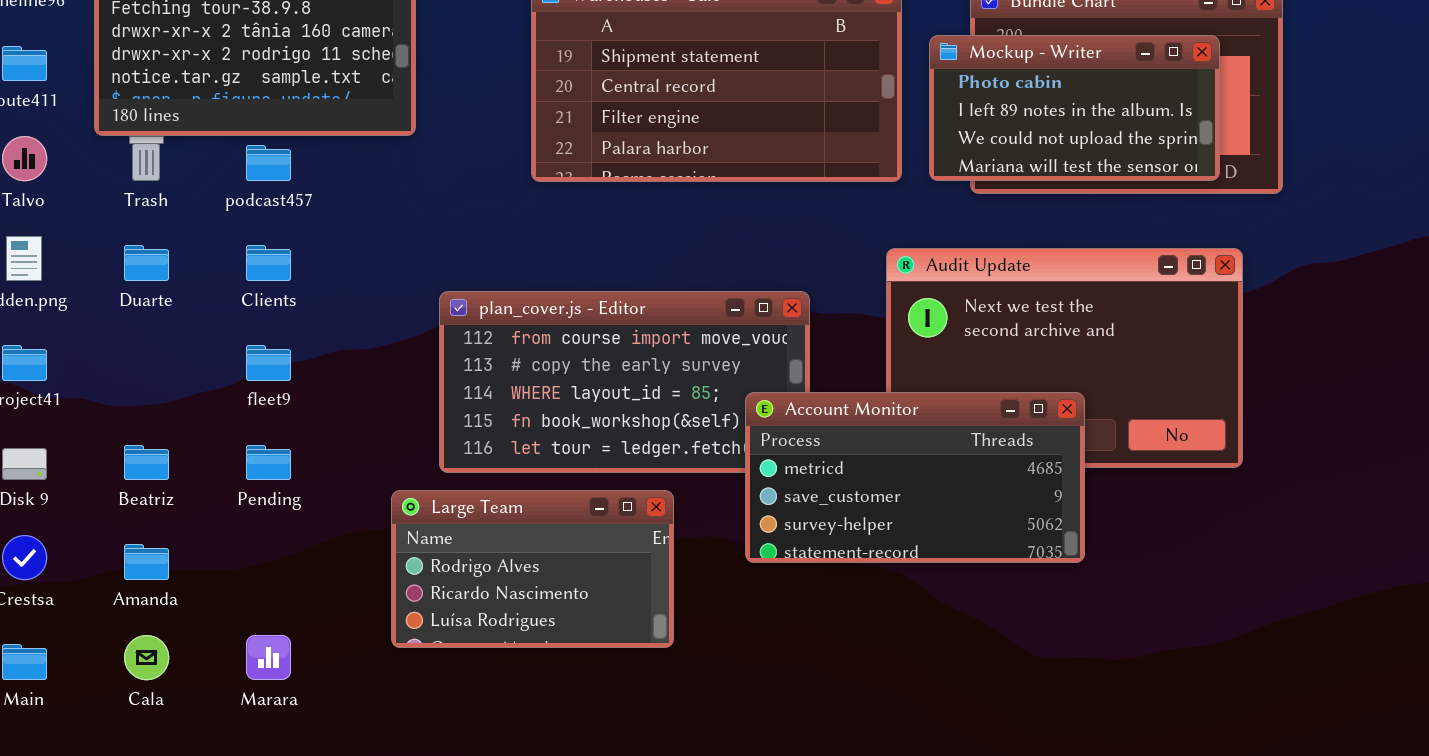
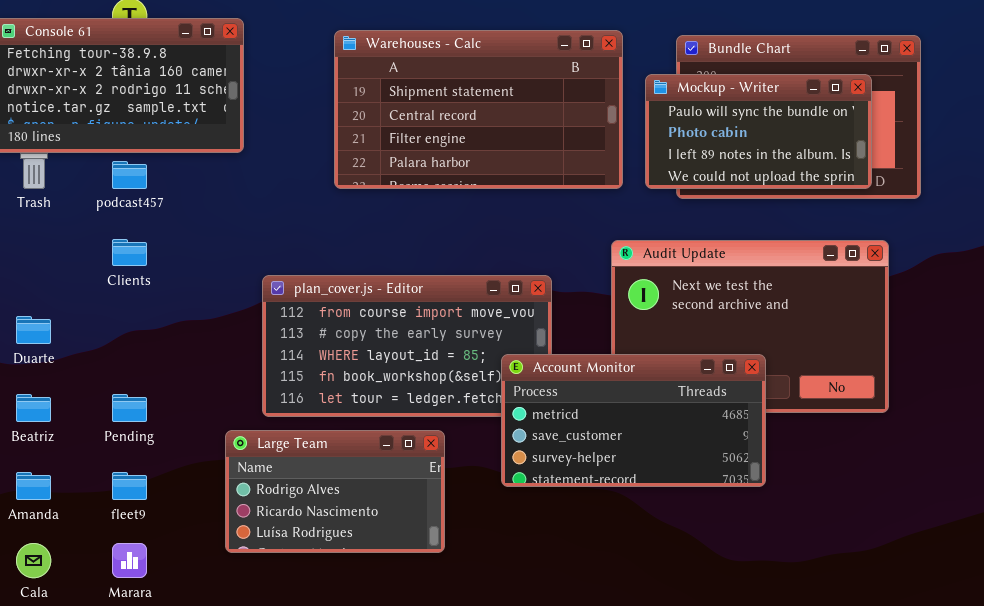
Mockup - Writer: [929,35,1220,181] -> [645,74,872,189], scrolled up 1 row
Duarte: [124,245,169,281] -> [16,316,51,344], moved
fleet9: [246,345,291,381] -> [112,472,147,500], moved

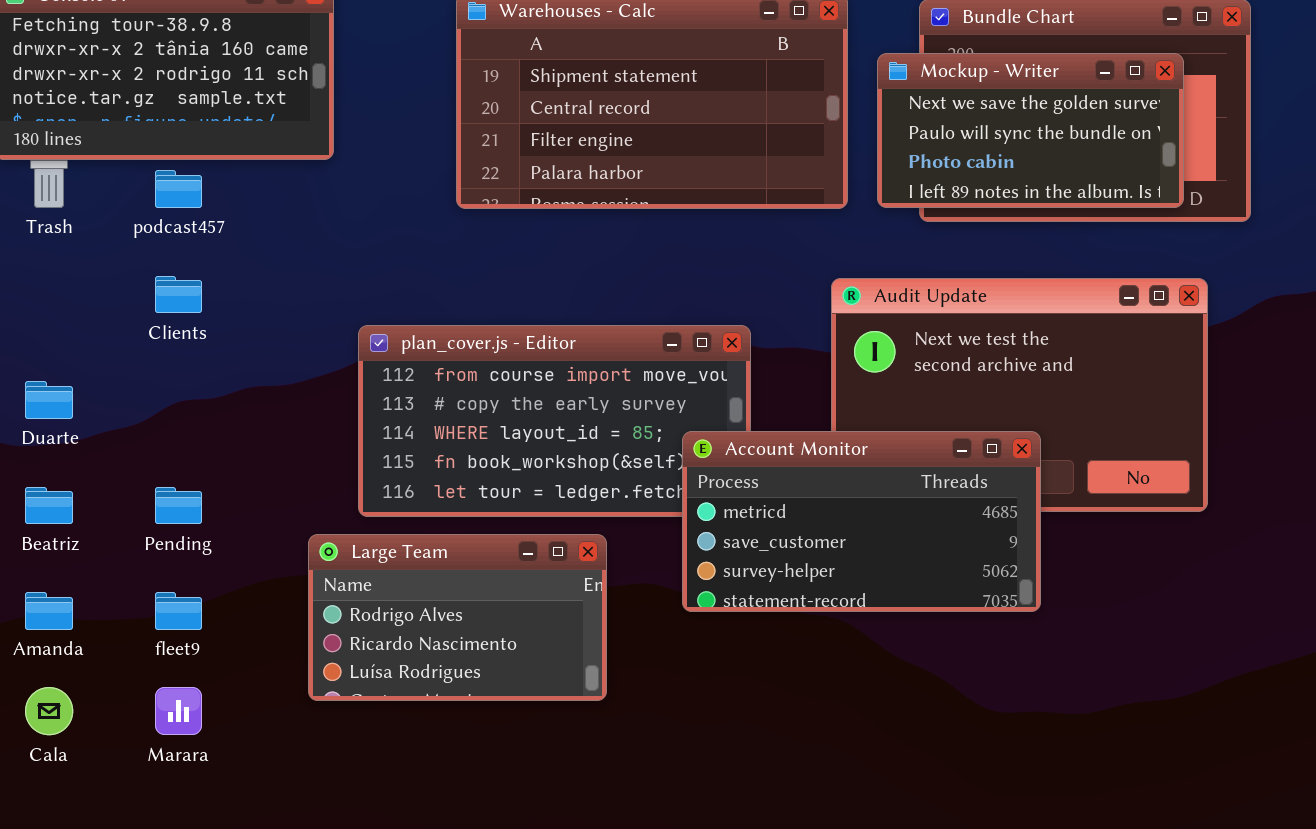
Mockup - Writer: [645,74,872,189] -> [877,53,1184,208], scrolled up 1 row

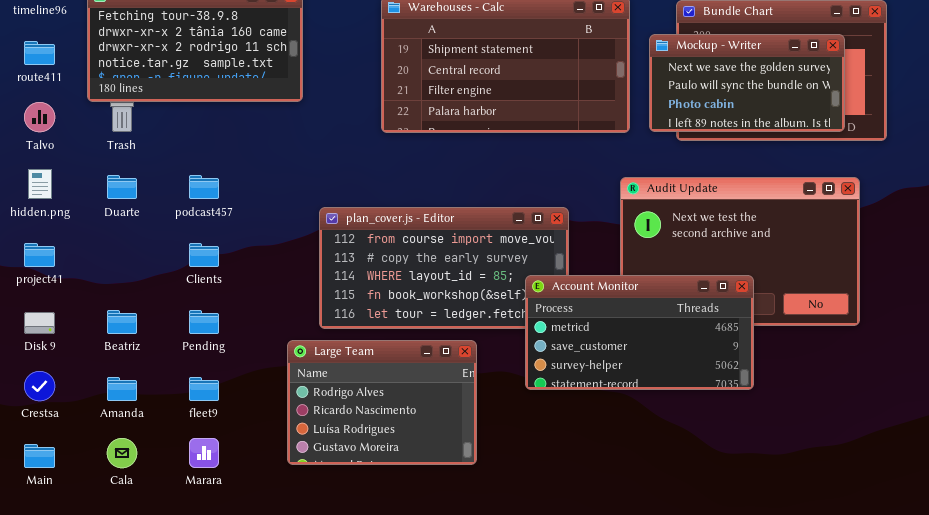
podcast457: [155,170,202,208] -> [189,175,219,199], moved
Clients: [155,276,202,313] -> [189,243,219,267], moved
Duarte: [25,381,73,419] -> [107,175,137,199], moved
Large Team: [308,534,607,701] -> [287,340,477,465], resized

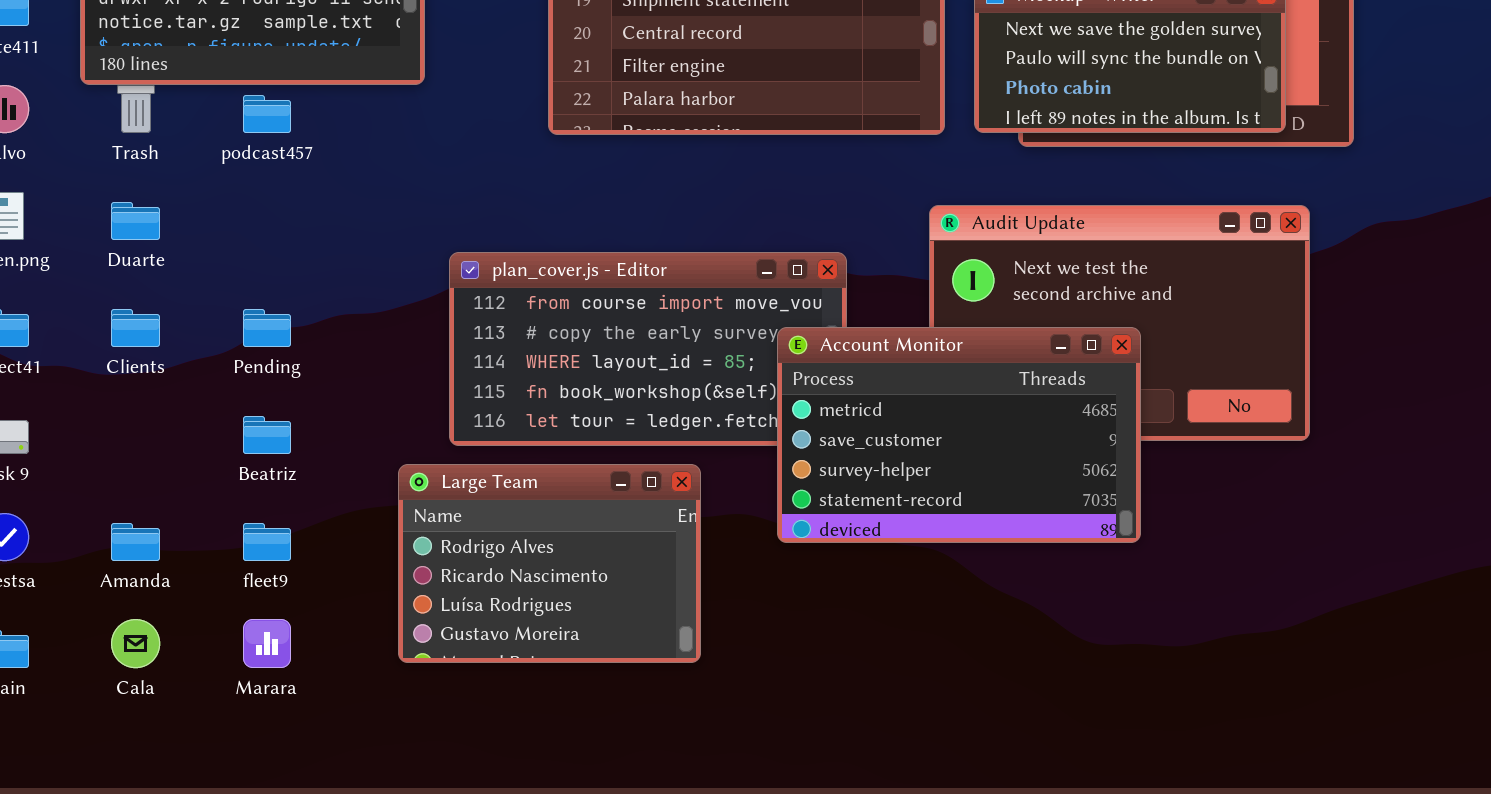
podcast457: [189,175,219,199] -> [243,95,291,133], moved
Clients: [189,243,219,267] -> [111,309,160,347], moved
Account Monitor: [525,275,754,390] -> [777,327,1141,543], resized
Beatriz: [107,310,137,334] -> [243,416,291,454], moved
Pending: [189,310,219,334] -> [243,309,291,347], moved

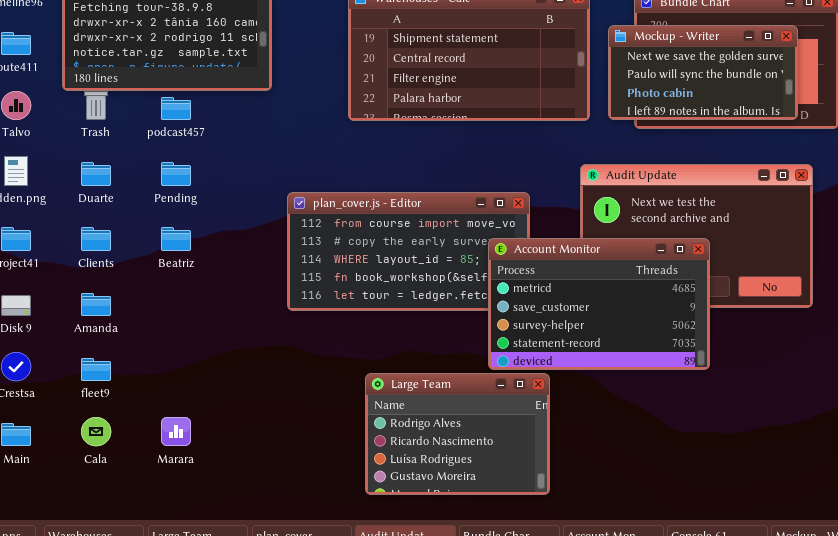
Pending: [243,309,291,347] -> [161,162,191,186], moved
Beatriz: [243,416,291,454] -> [161,227,191,251], moved
Large Team: [398,464,701,663] -> [365,373,550,495], moved
Amanda: [111,523,160,561] -> [81,293,111,316], moved
fleet9: [243,523,291,561] -> [81,358,111,381], moved

